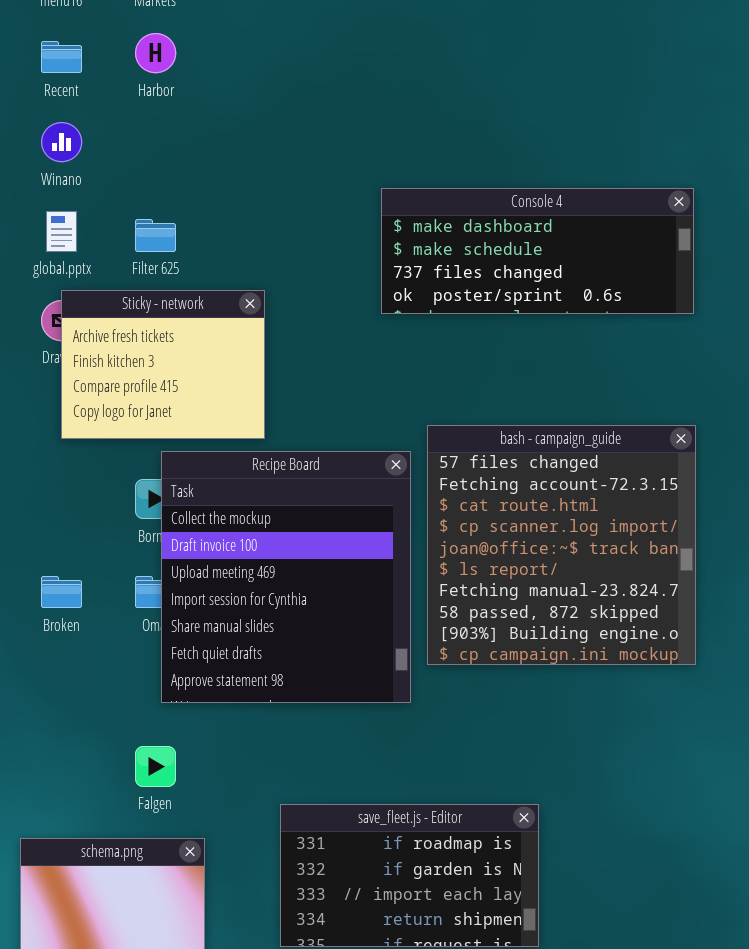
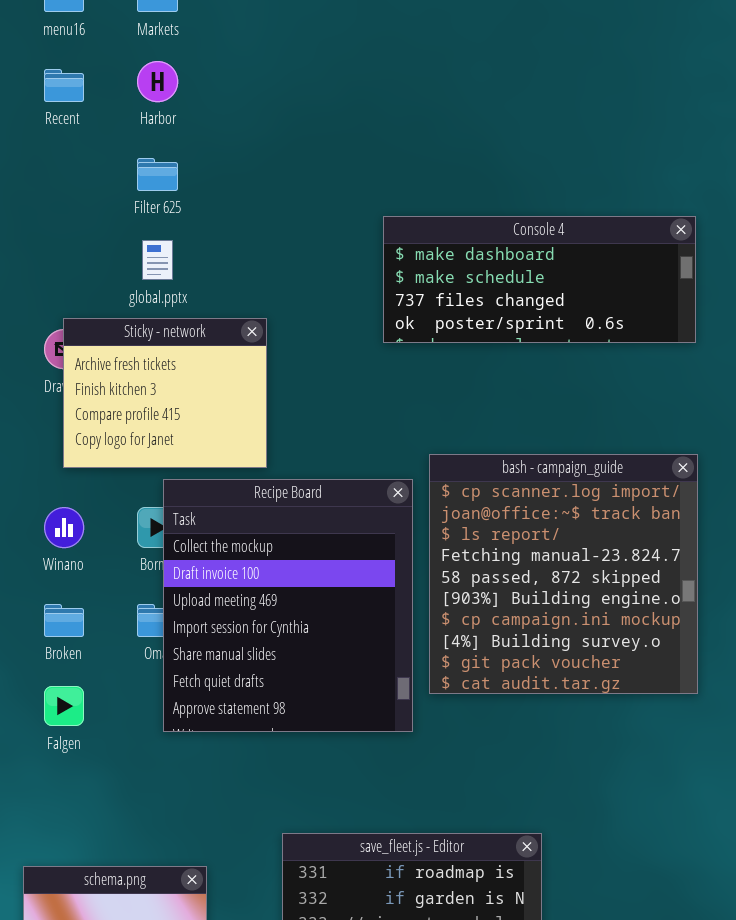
Winano: [41,122,82,162] -> [44,507,84,548], moved
global.pptx: [46,211,77,252] -> [142,240,173,280], moved
Filter 625: [135,219,176,252] -> [137,158,178,191], moved
bash - campaign_guide: [427,425,696,665] -> [429,454,698,694], scrolled down 3 rows
Falgen: [135,746,176,787] -> [44,686,84,726], moved

